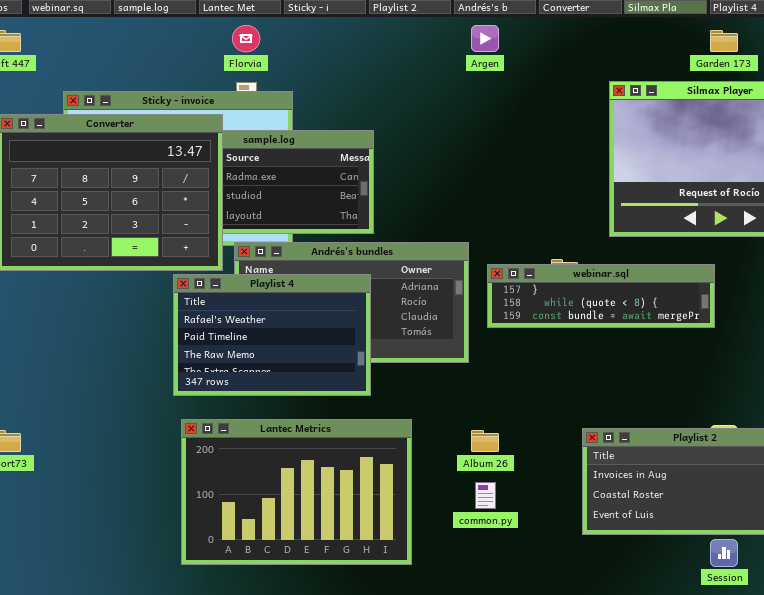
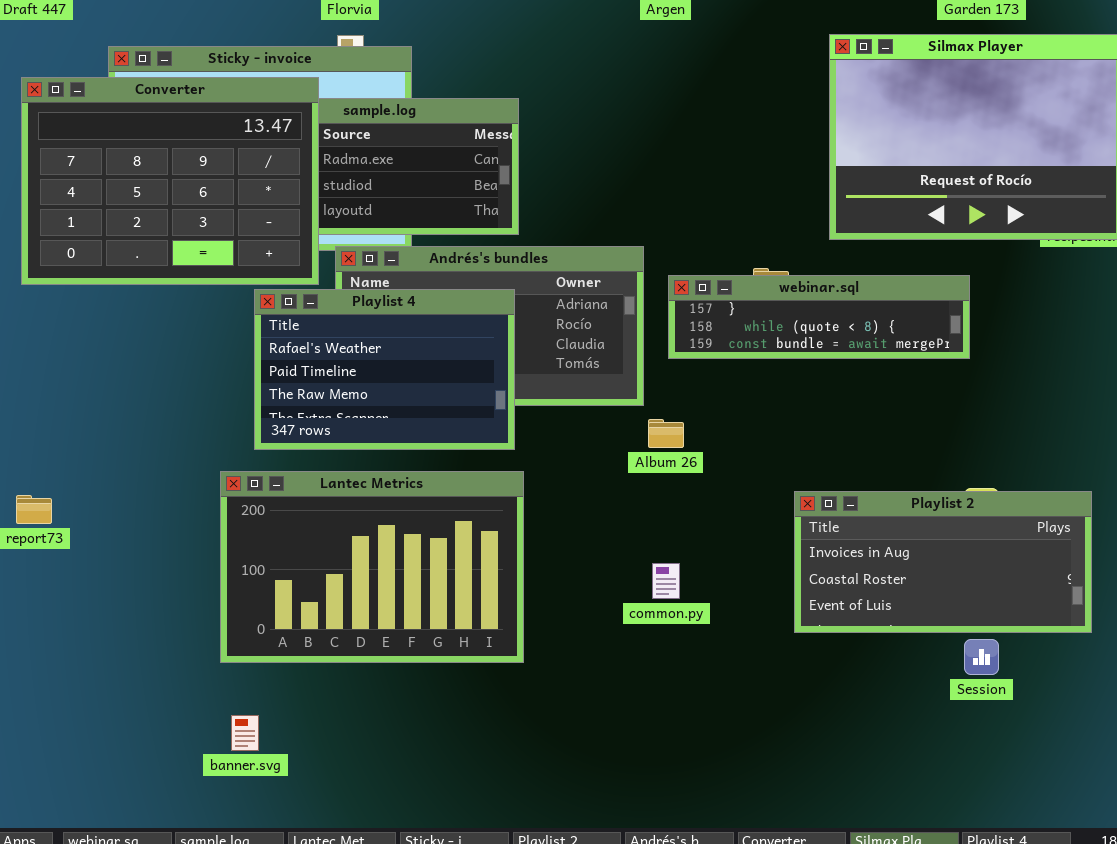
Lantec Metrics: [181,419,412,565] -> [220,471,524,663], moved
Album 26: [471,430,499,452] -> [648,419,684,448], moved

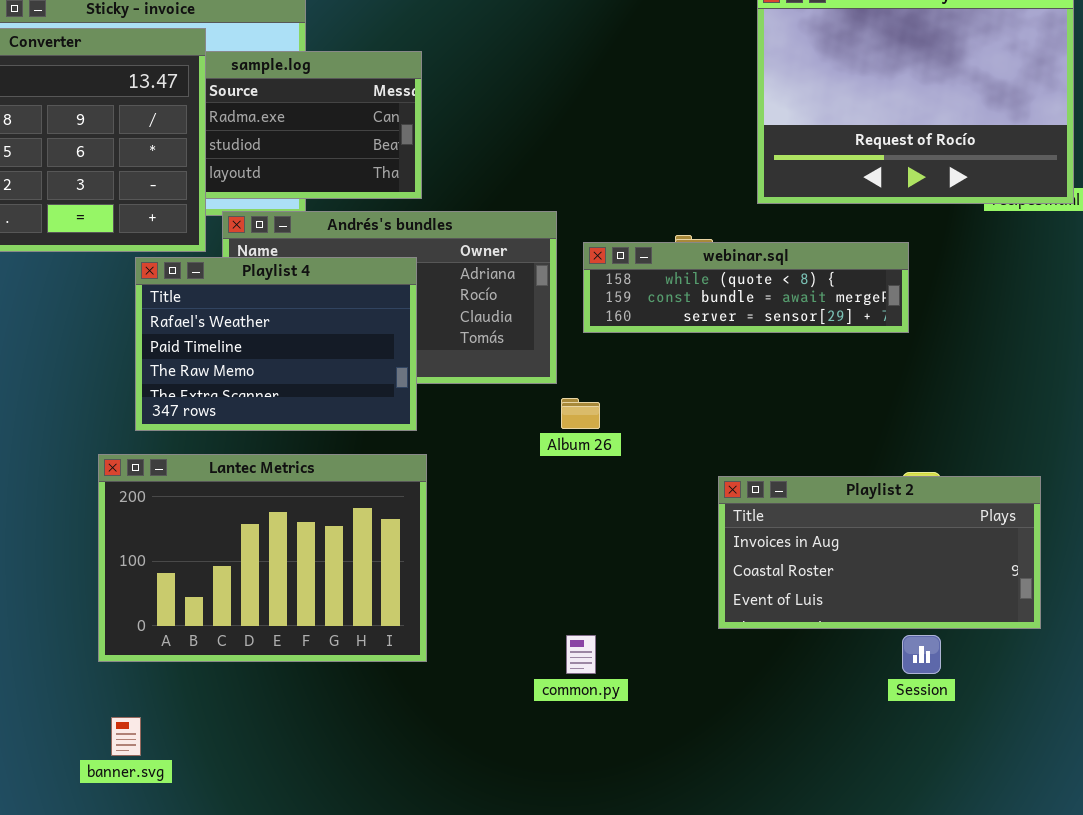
webinar.sql: [668,275,970,359] -> [583,242,909,333], scrolled down 1 row
common.py: [652,563,680,599] -> [566,635,596,674], moved

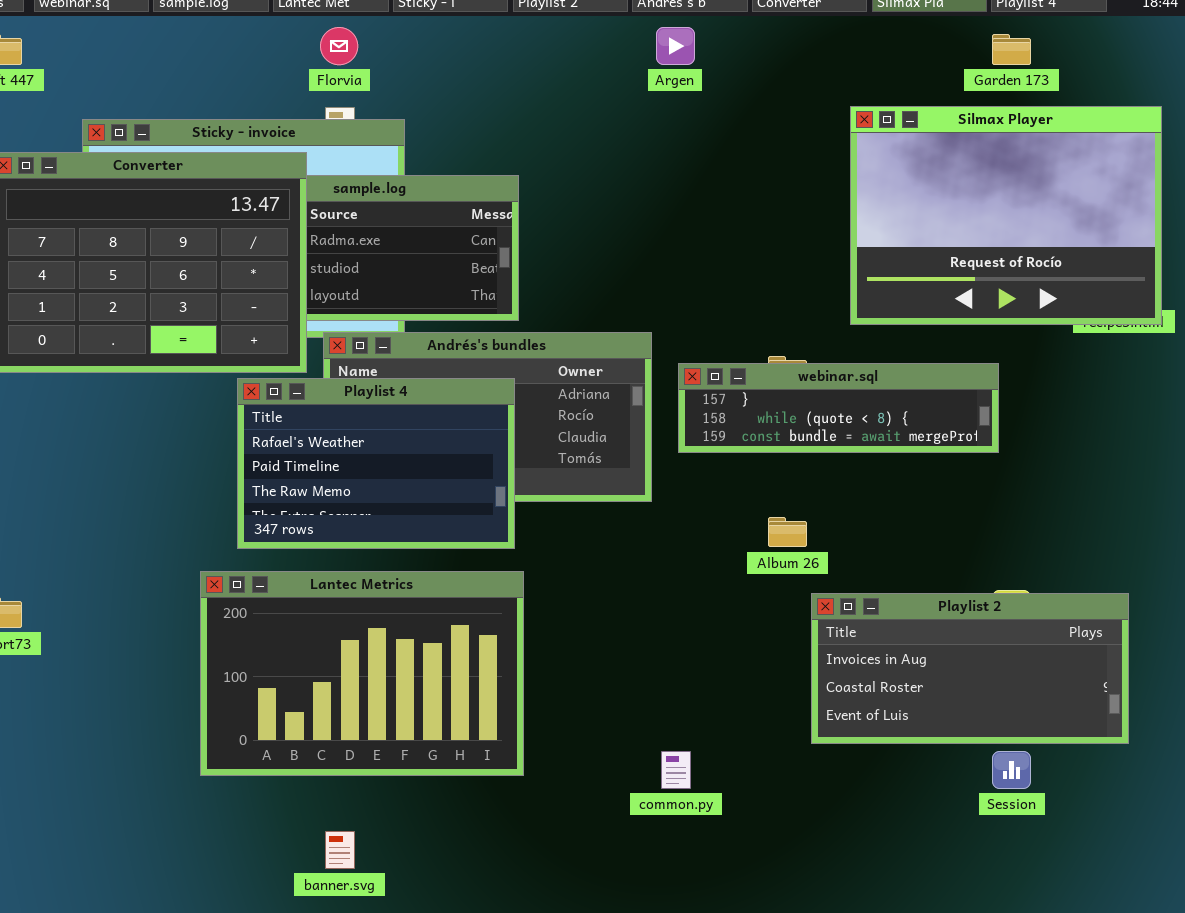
webinar.sql: [583,242,909,333] -> [678,363,999,453], scrolled up 1 row
Album 26: [561,398,600,429] -> [768,517,807,547], moved
banner.svg: [111,717,141,756] -> [325,831,355,869], moved

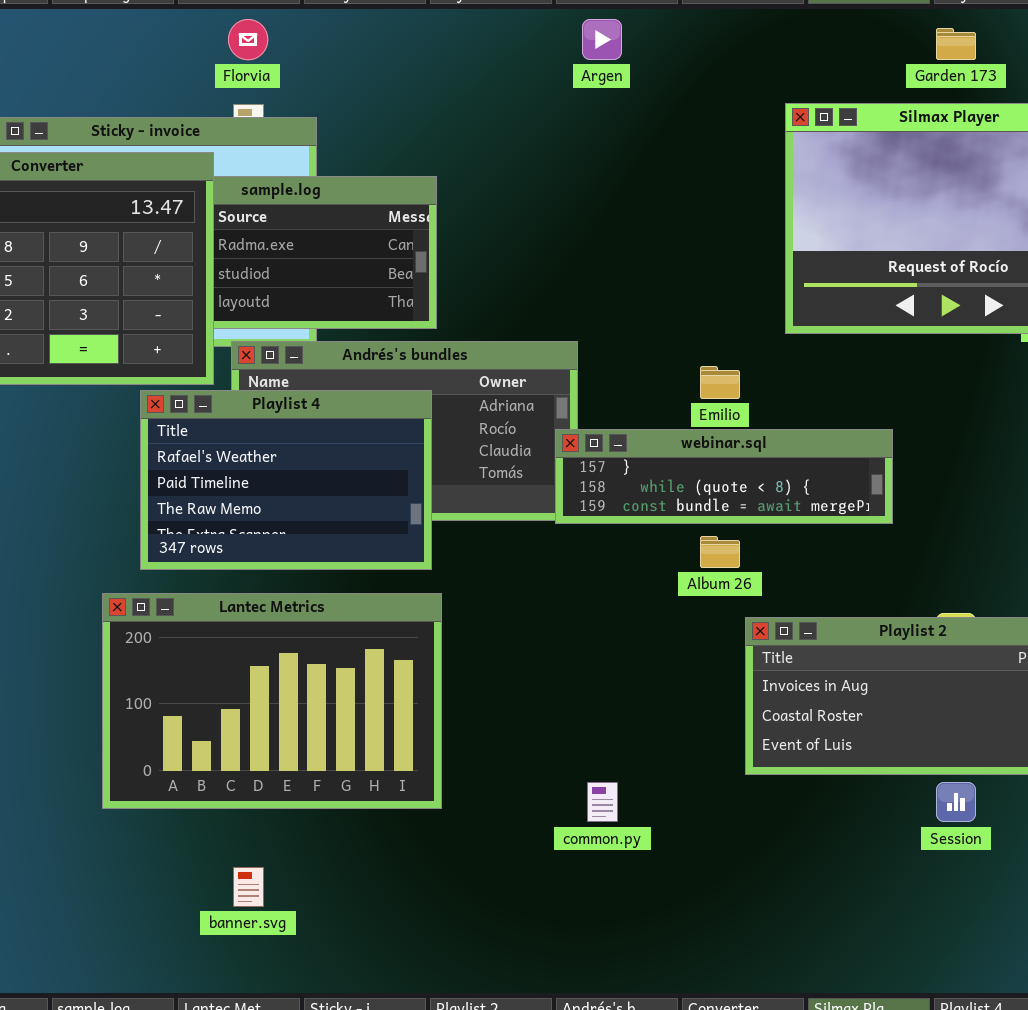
webinar.sql: [678,363,999,453] -> [555,429,893,524], moved

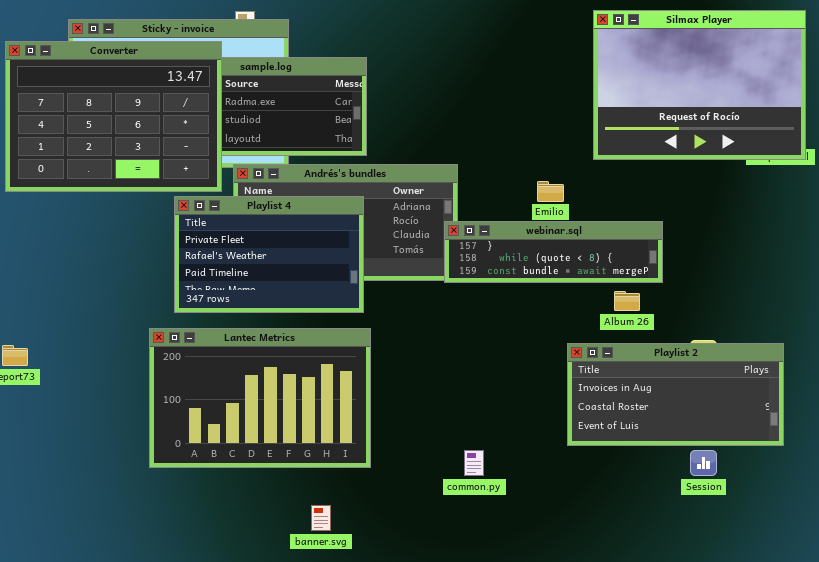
Playlist 4: [140,390,432,570] -> [174,196,364,313], scrolled up 1 row
Album 26: [700,536,740,568] -> [614,291,640,311], moved
banner.svg: [233,867,264,907] -> [311,505,331,531], moved

